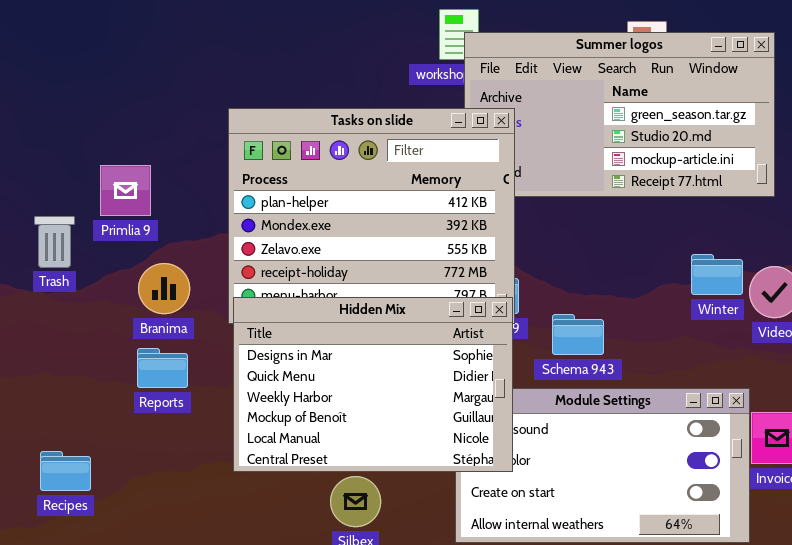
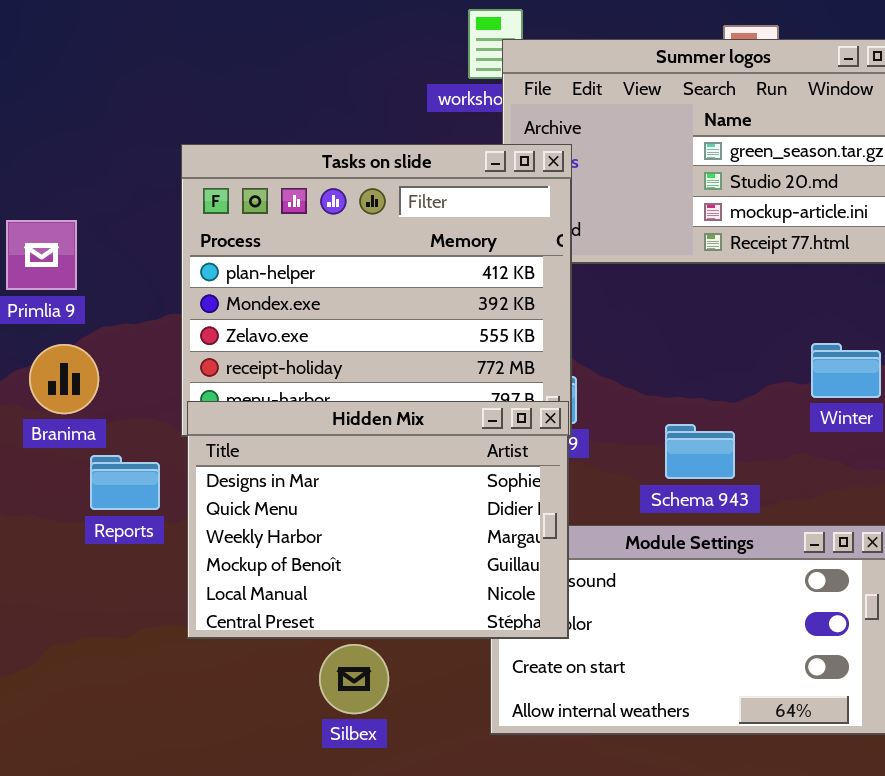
Branima: [138,263,190,314] -> [29,344,99,414], moved
Schema 943: [552,314,604,355] -> [665,424,735,479], moved
Reports: [137,348,188,388] -> [90,455,160,510], moved

